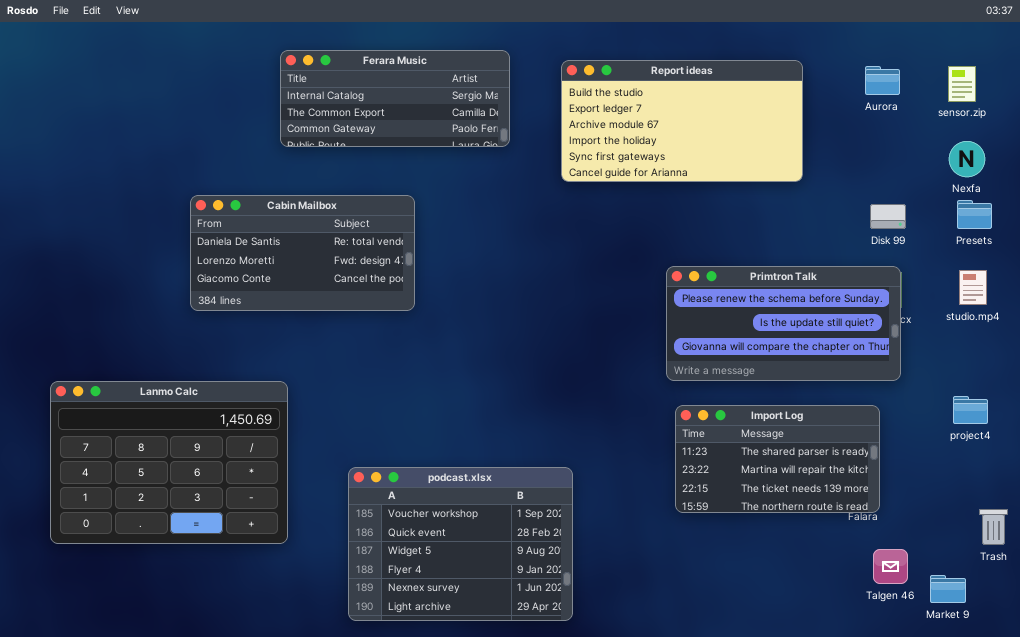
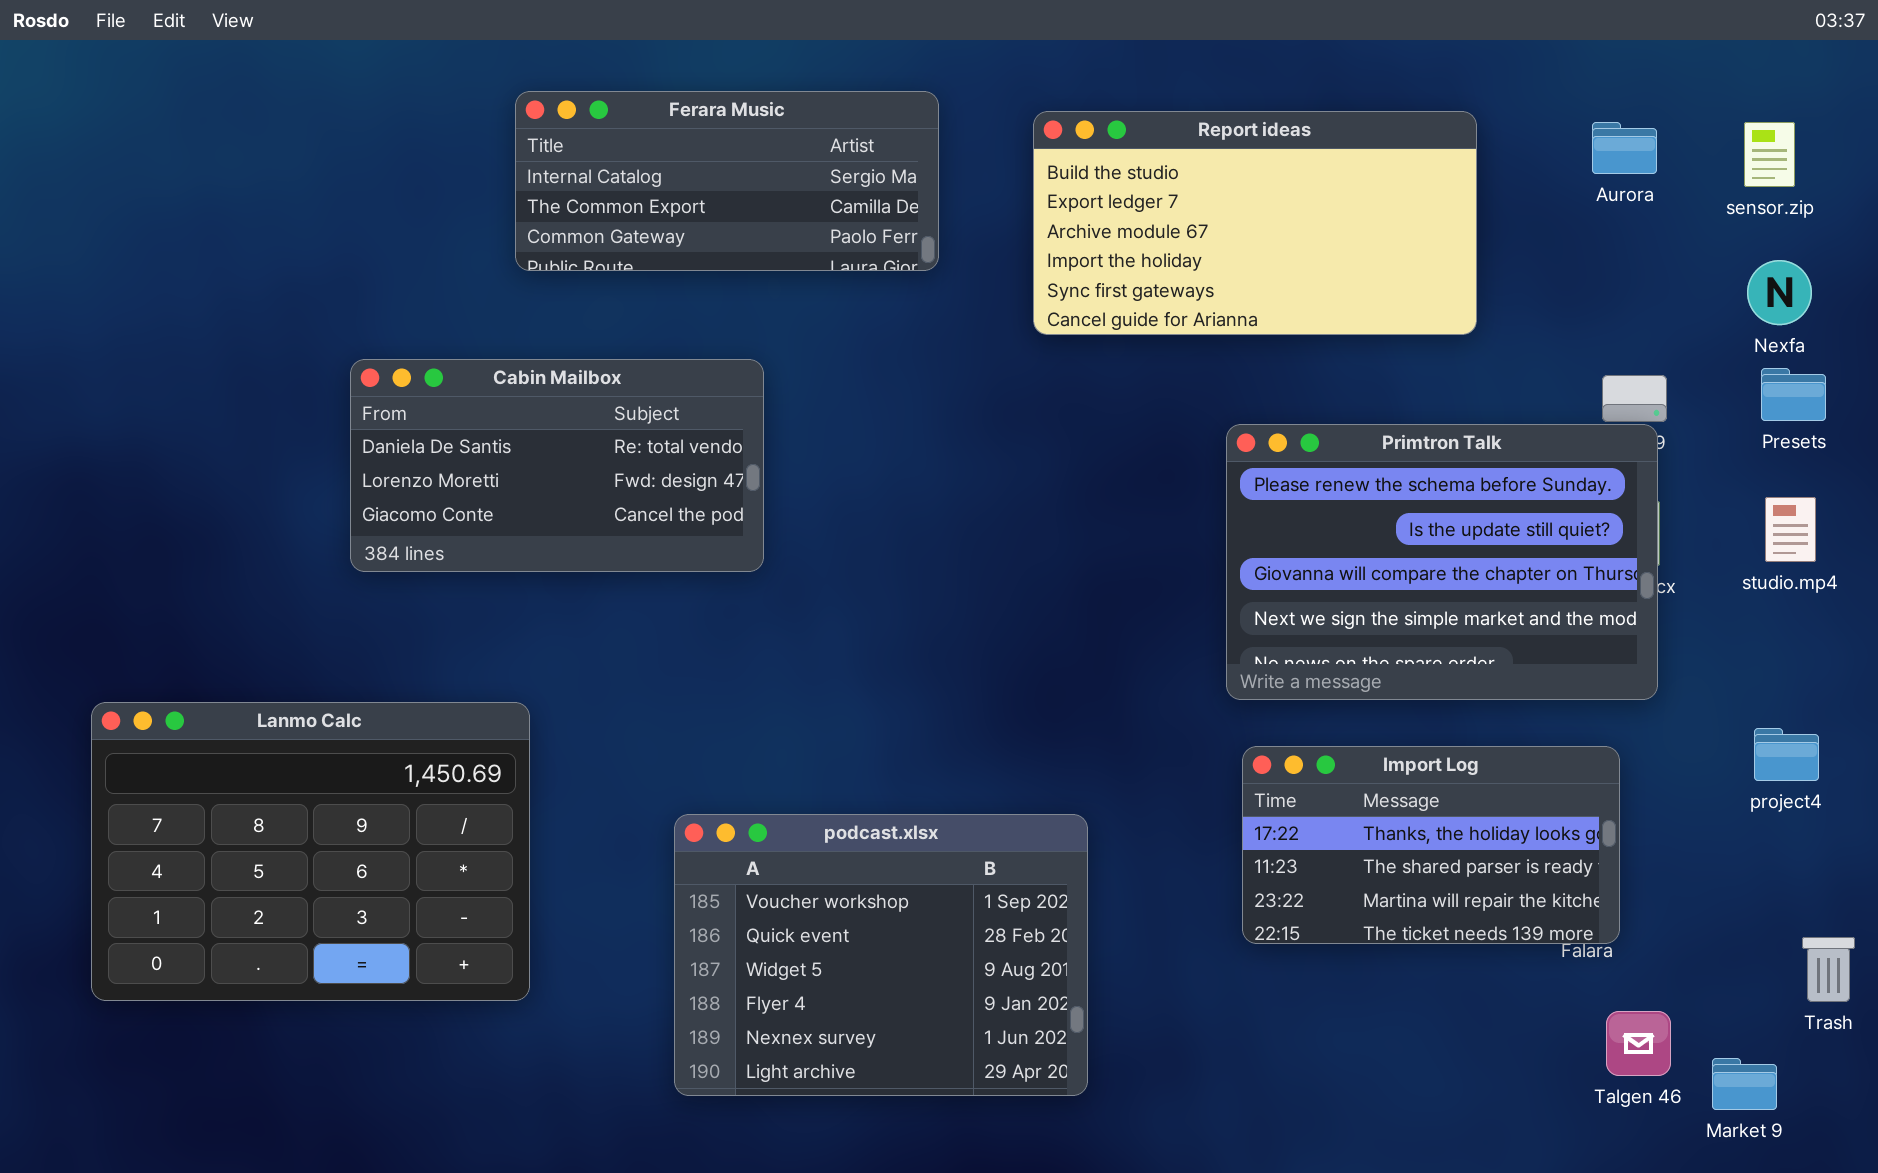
Primtron Talk: [666,266,901,381] -> [1226,424,1658,700], resized
Import Log: [675,405,880,513] -> [1242,746,1620,944], scrolled up 1 row
podcast.xlsx: [348,467,573,621] -> [674,814,1088,1096], moved

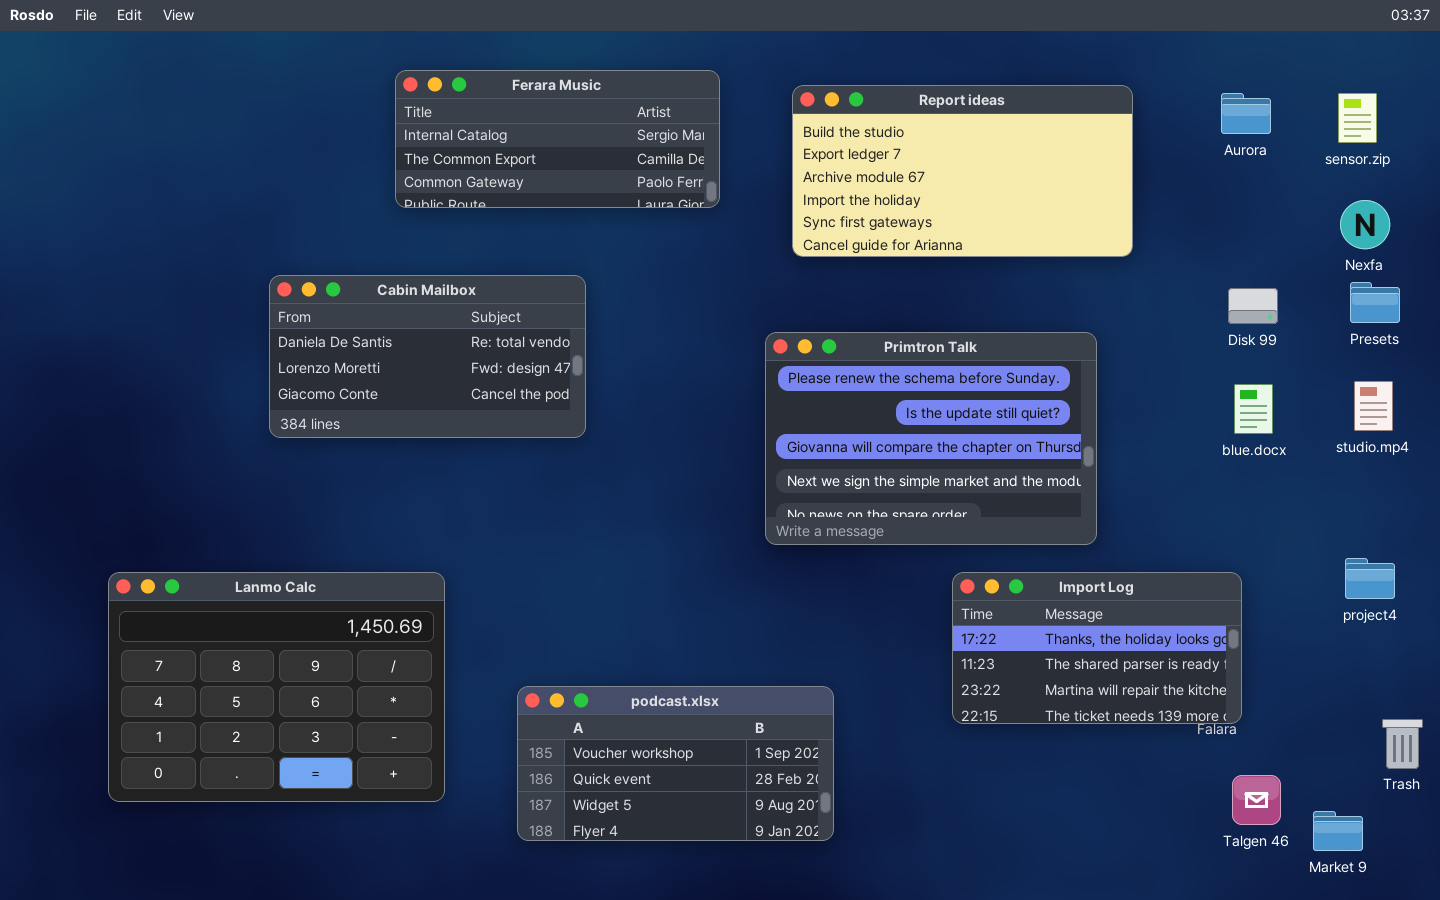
Primtron Talk: [1226,424,1658,700] -> [765,332,1097,545], moved
Lanmo Calc: [91,702,530,1001] -> [108,572,445,802], moved
podcast.xlsx: [674,814,1088,1096] -> [517,686,834,841], resized

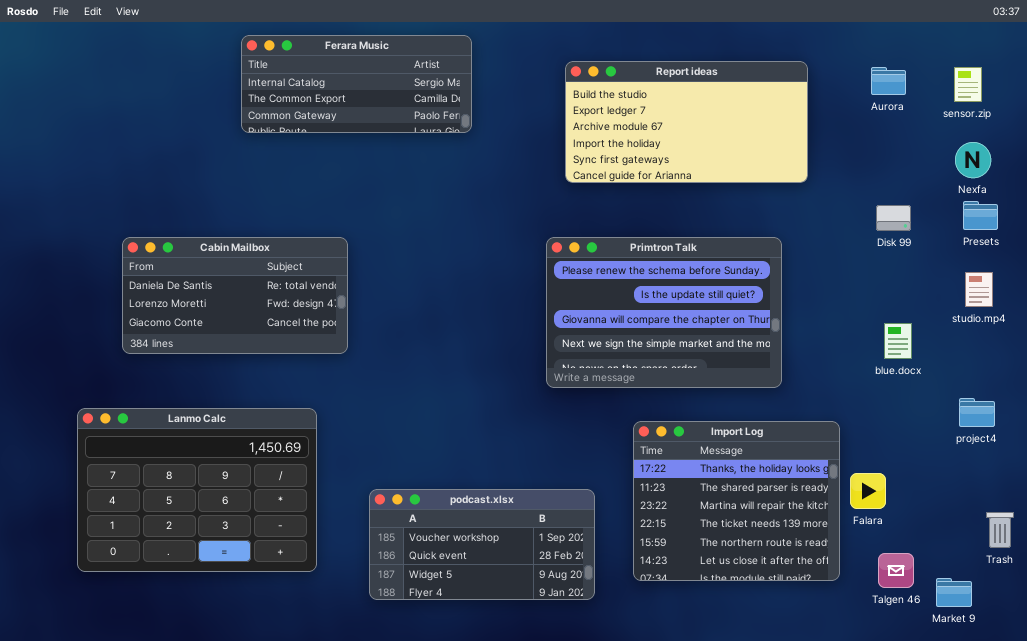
Ferara Music: [395,70,720,208] -> [241,35,472,133], moved
Cabin Mailbox: [269,275,586,438] -> [122,237,348,354], moved
blue.docx: [1234,384,1273,434] -> [884,323,912,359], moved
Import Log: [952,572,1242,724] -> [633,421,840,581], moved, resized

